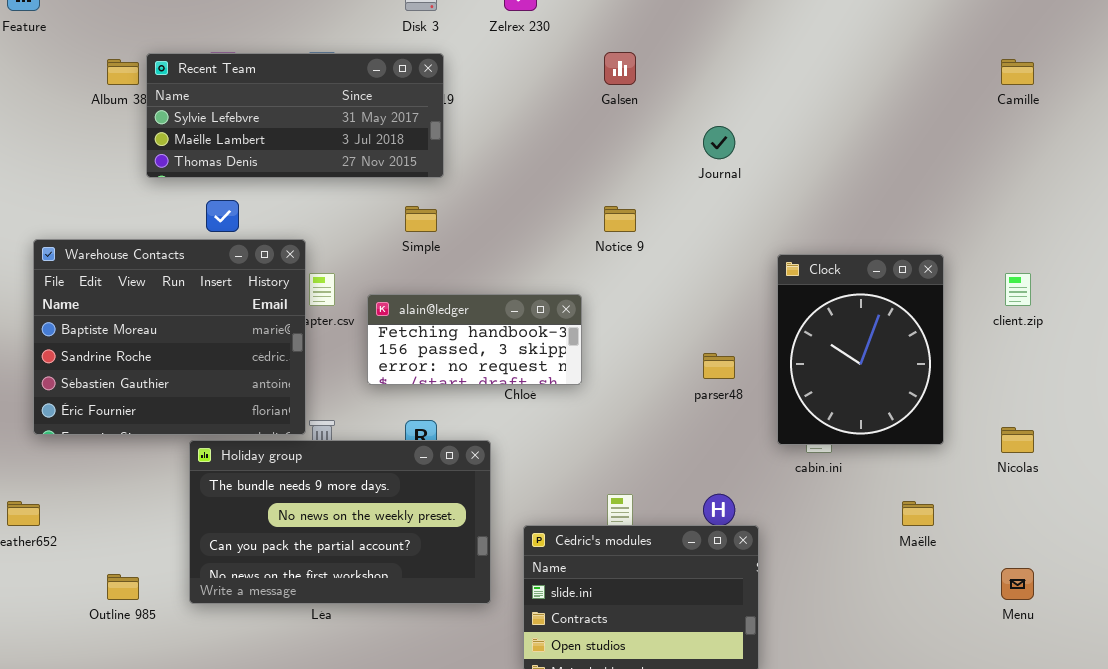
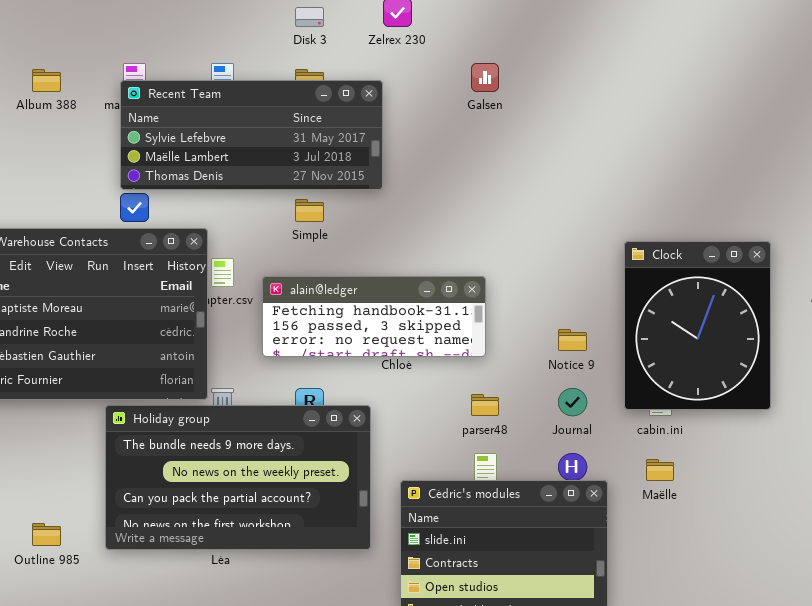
Recent Team: [146,53,444,178] -> [120,80,383,190], moved
Journal: [703,126,735,159] -> [558,388,587,416], moved
Notice 9: [604,206,636,232] -> [558,329,587,351], moved
alain@ledger: [367,294,582,385] -> [262,276,486,357], resized
parser48: [703,353,735,379] -> [471,394,499,416], moved
Maëlle: [902,501,934,526] -> [646,459,674,481], moved

